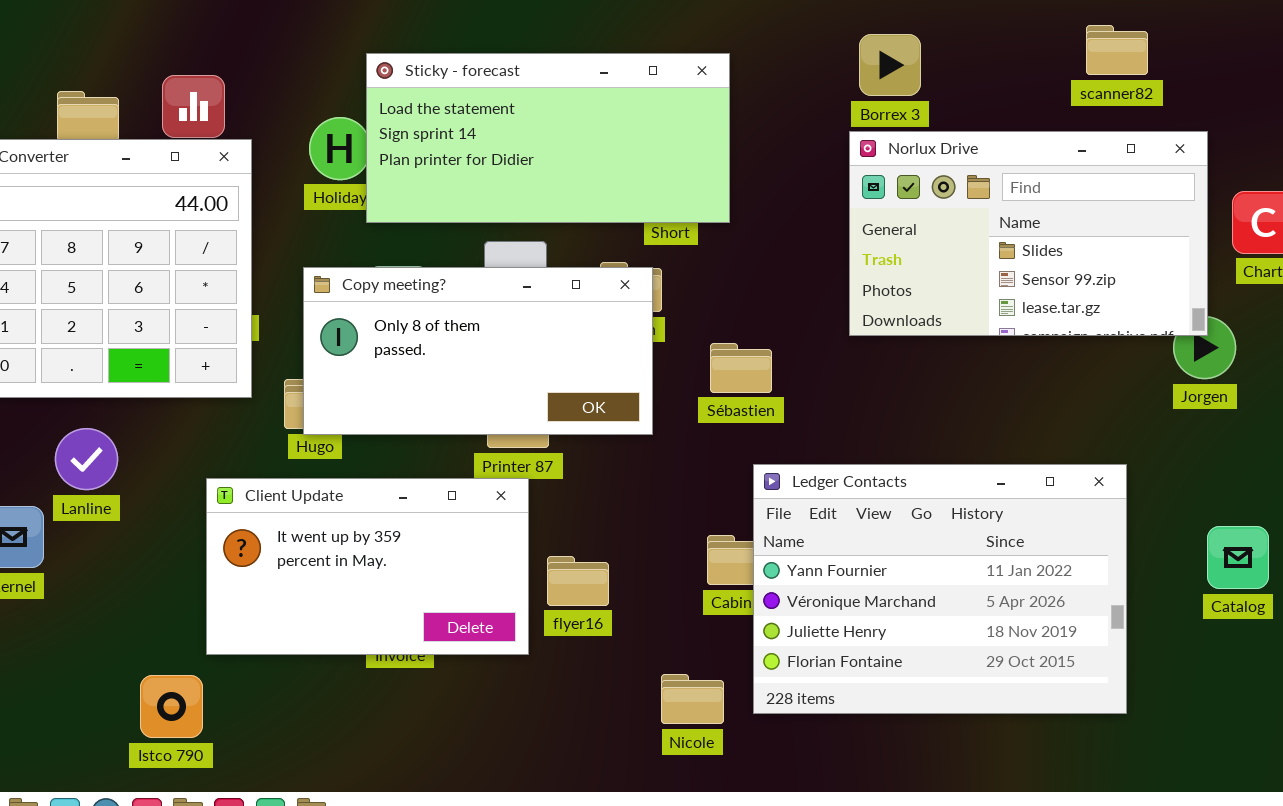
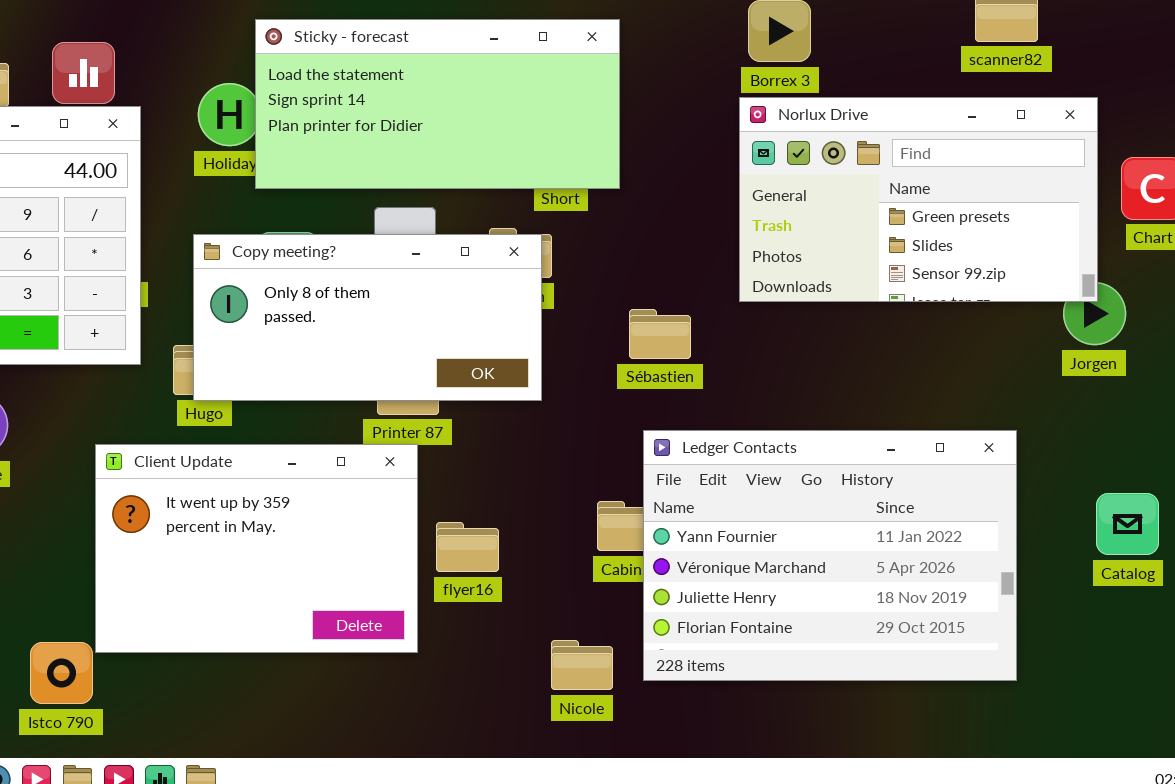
Norlux Drive: [849,131,1208,336] -> [739,97,1098,302], scrolled up 1 row
Sébastien: [710,343,772,393] -> [629,309,691,359], moved
Client Update: [206,478,529,655] -> [95,444,418,653], resized

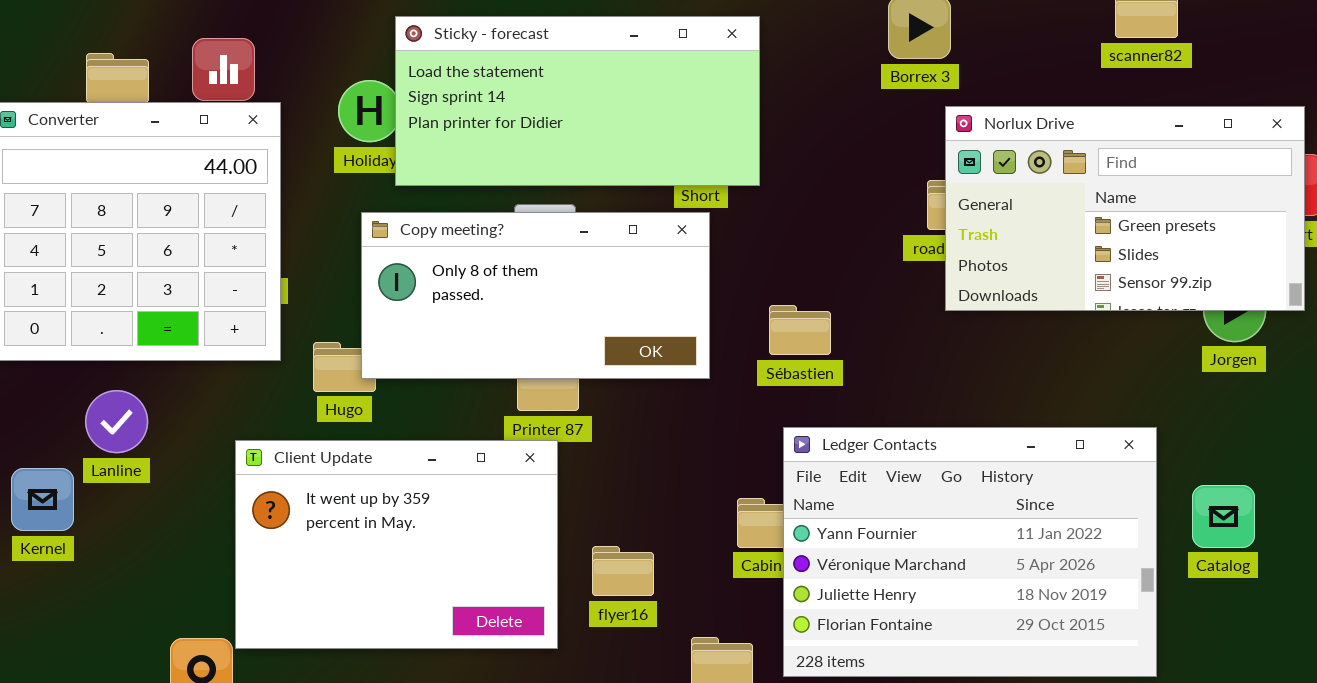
Norlux Drive: [739,97,1098,302] -> [945,106,1305,311], moved
Copy meeting?: [193,234,542,401] -> [361,212,710,379], moved
Catalog: [1096,493,1159,555] -> [1192,485,1255,548], moved
flyer16: [436,522,499,572] -> [592,546,654,596], moved

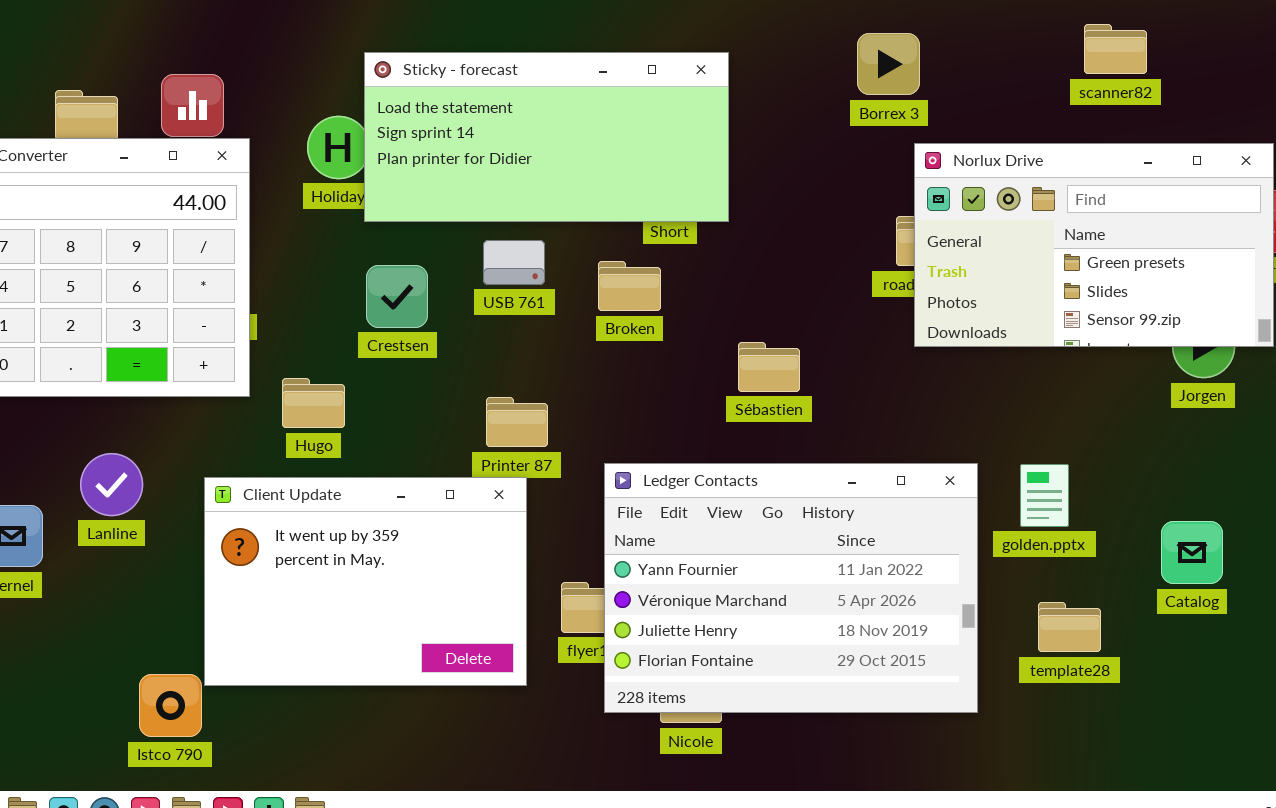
Copy meeting?: [361,212,710,379] -> none, closed
Lanline: [85,390,148,453] -> [80,453,143,516], moved
Ledger Contacts: [783,427,1157,677] -> [604,463,978,713], moved

